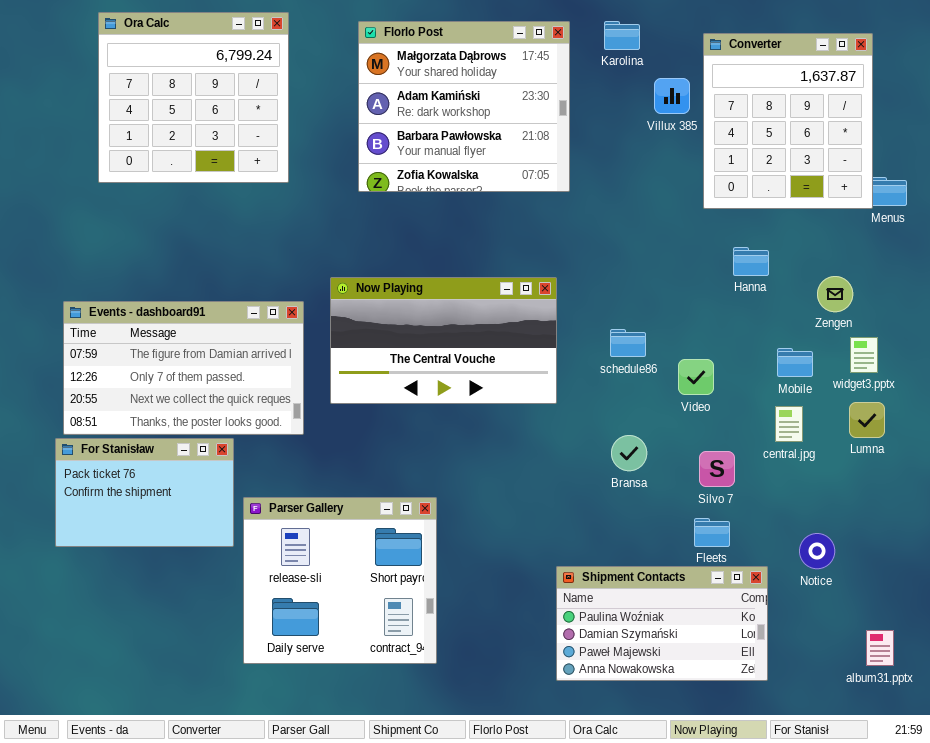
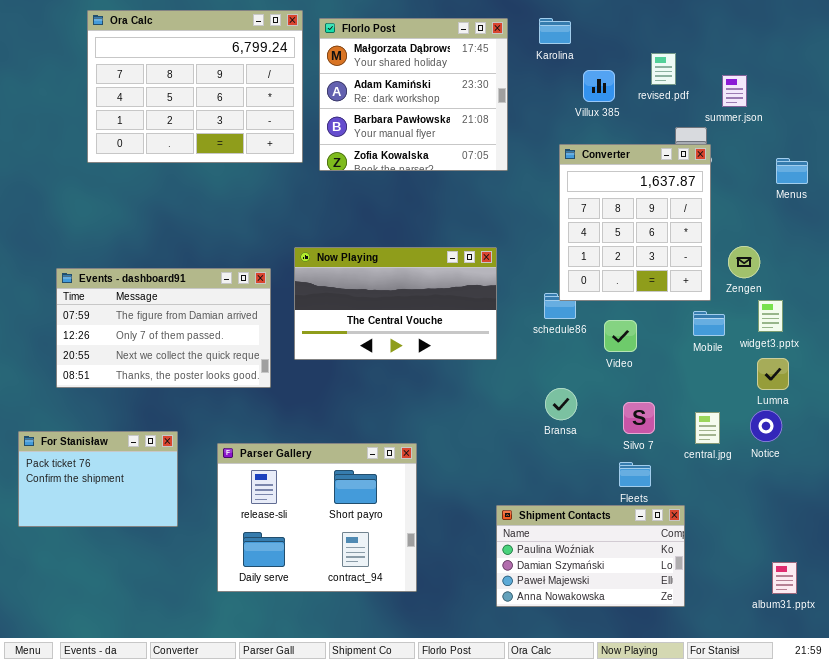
Ora Calc: [98,12,289,183] -> [87,10,303,163], resized
Converter: [703,33,873,209] -> [559,144,711,301], moved
central.jpg: [775,406,803,442] -> [695,412,720,444], moved
For Stanisław: [55,438,234,547] -> [18,431,178,527], moved
Parser Gallery: [243,497,437,664] -> [217,443,417,592], resized
Notice: [799,533,835,569] -> [750,410,782,442], moved

